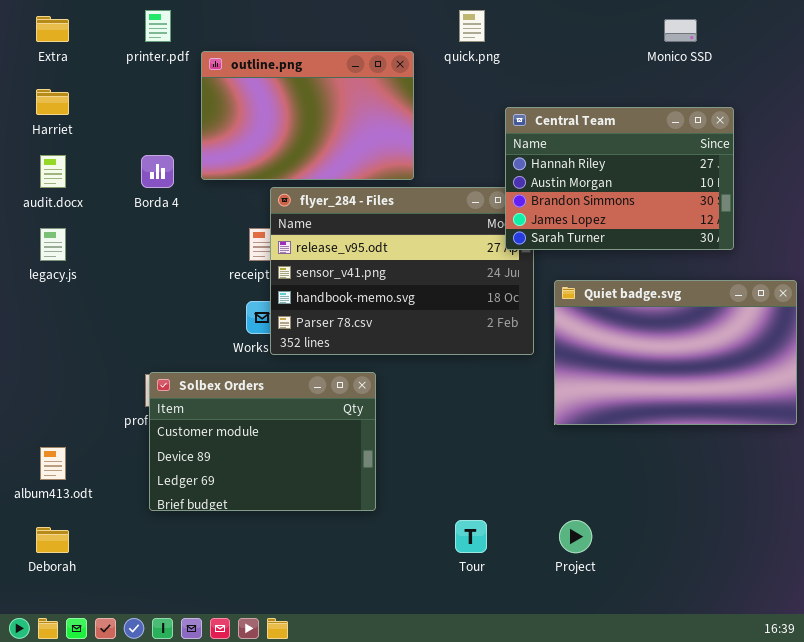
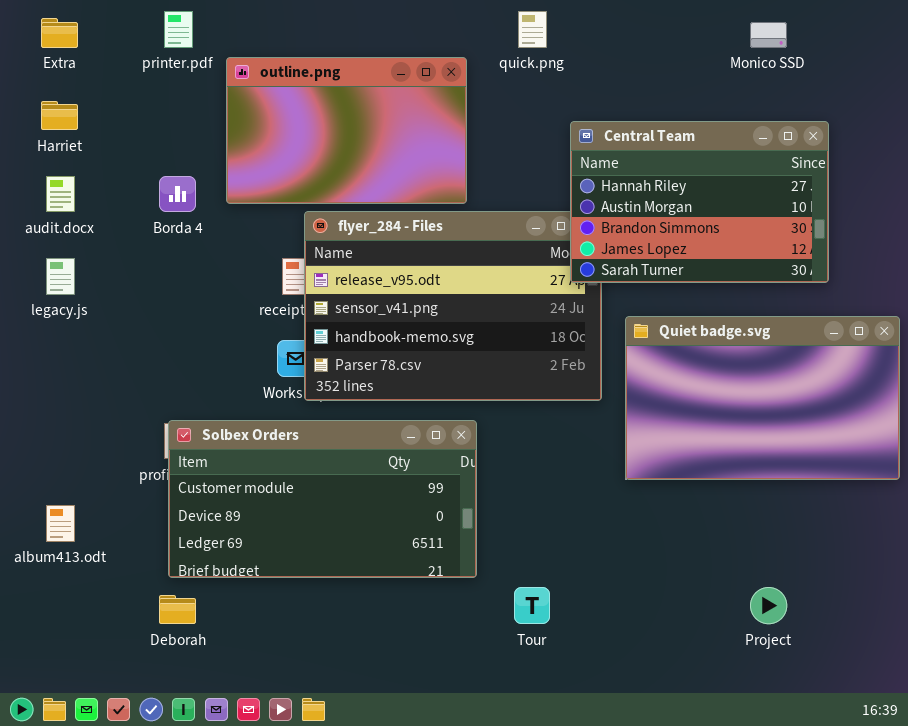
Solbex Orders: [149,372,376,511] -> [168,420,477,578], resized
Project: [559,520,592,553] -> [750,587,787,624], moved
Deborah: [36,527,69,553] -> [159,595,196,624], moved

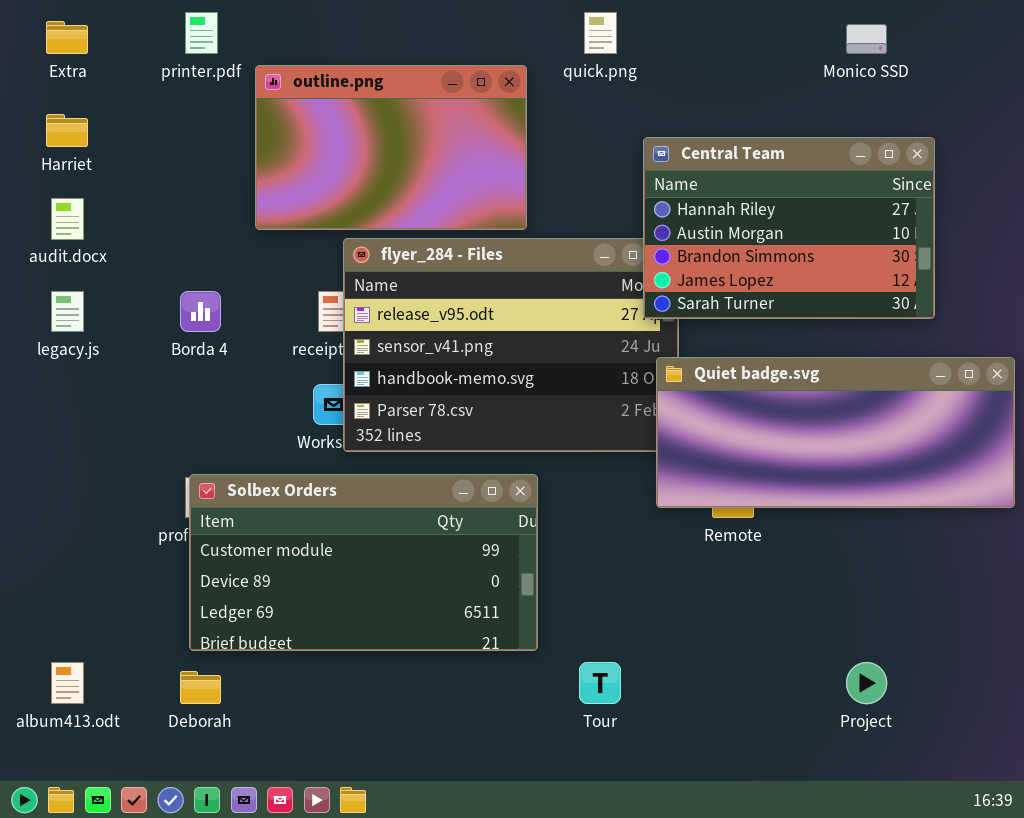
Borda 4: [159,176,196,212] -> [180,291,221,332], moved
Quiet badge.svg: [625,316,900,480] -> [656,357,1015,508], resized
album413.odt: [46,505,75,542] -> [51,662,84,704], moved

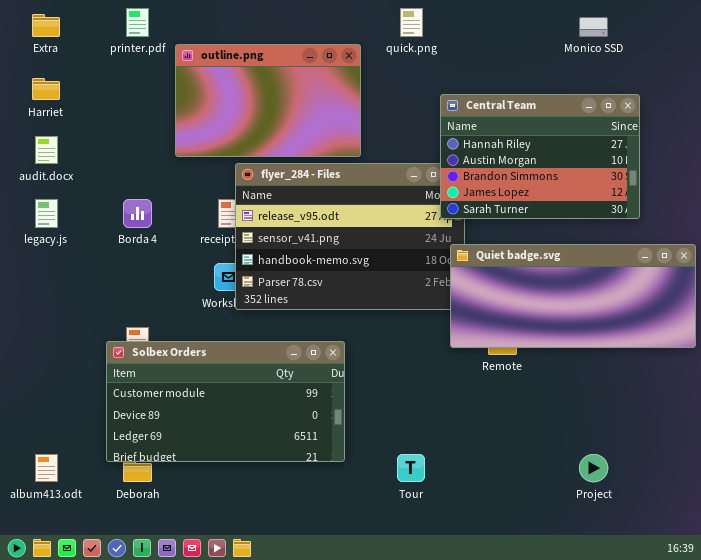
Solbex Orders: [189,474,538,651] -> [106,341,345,462], moved

